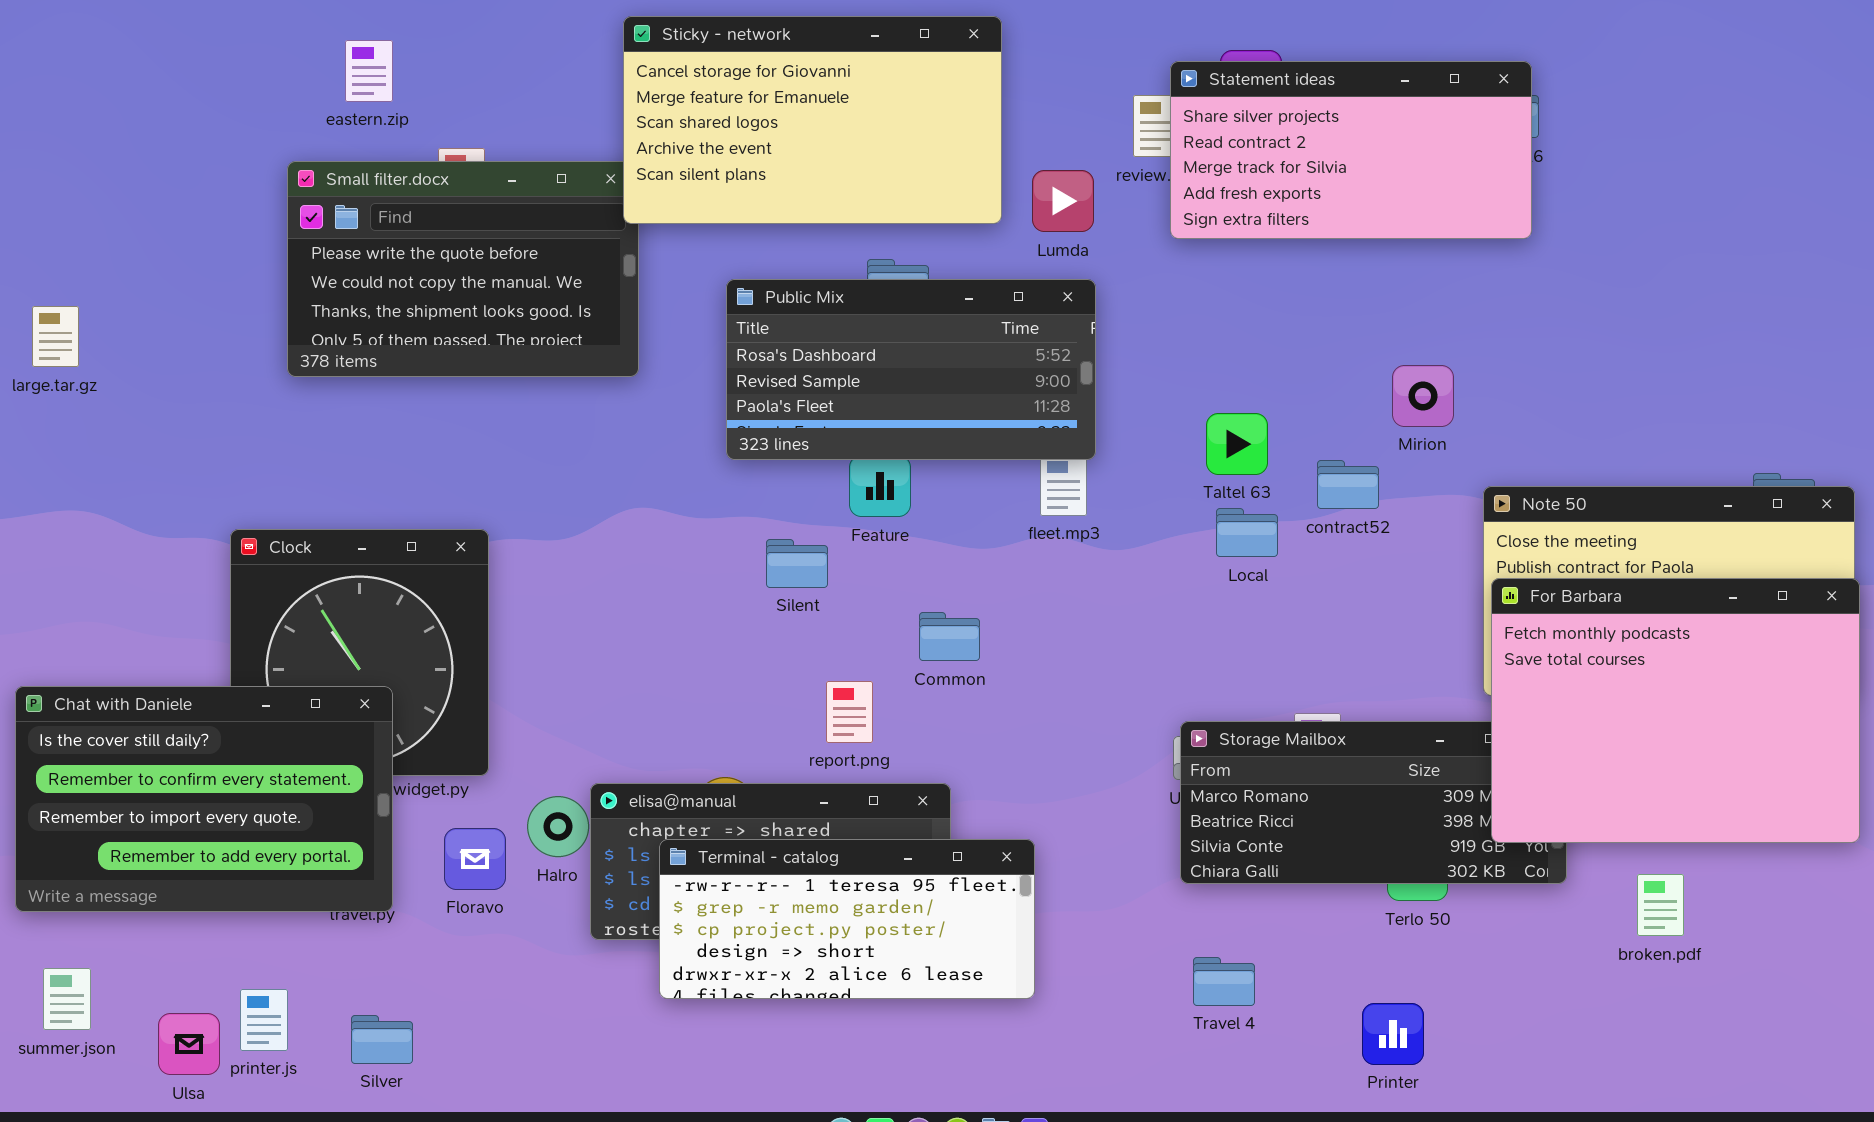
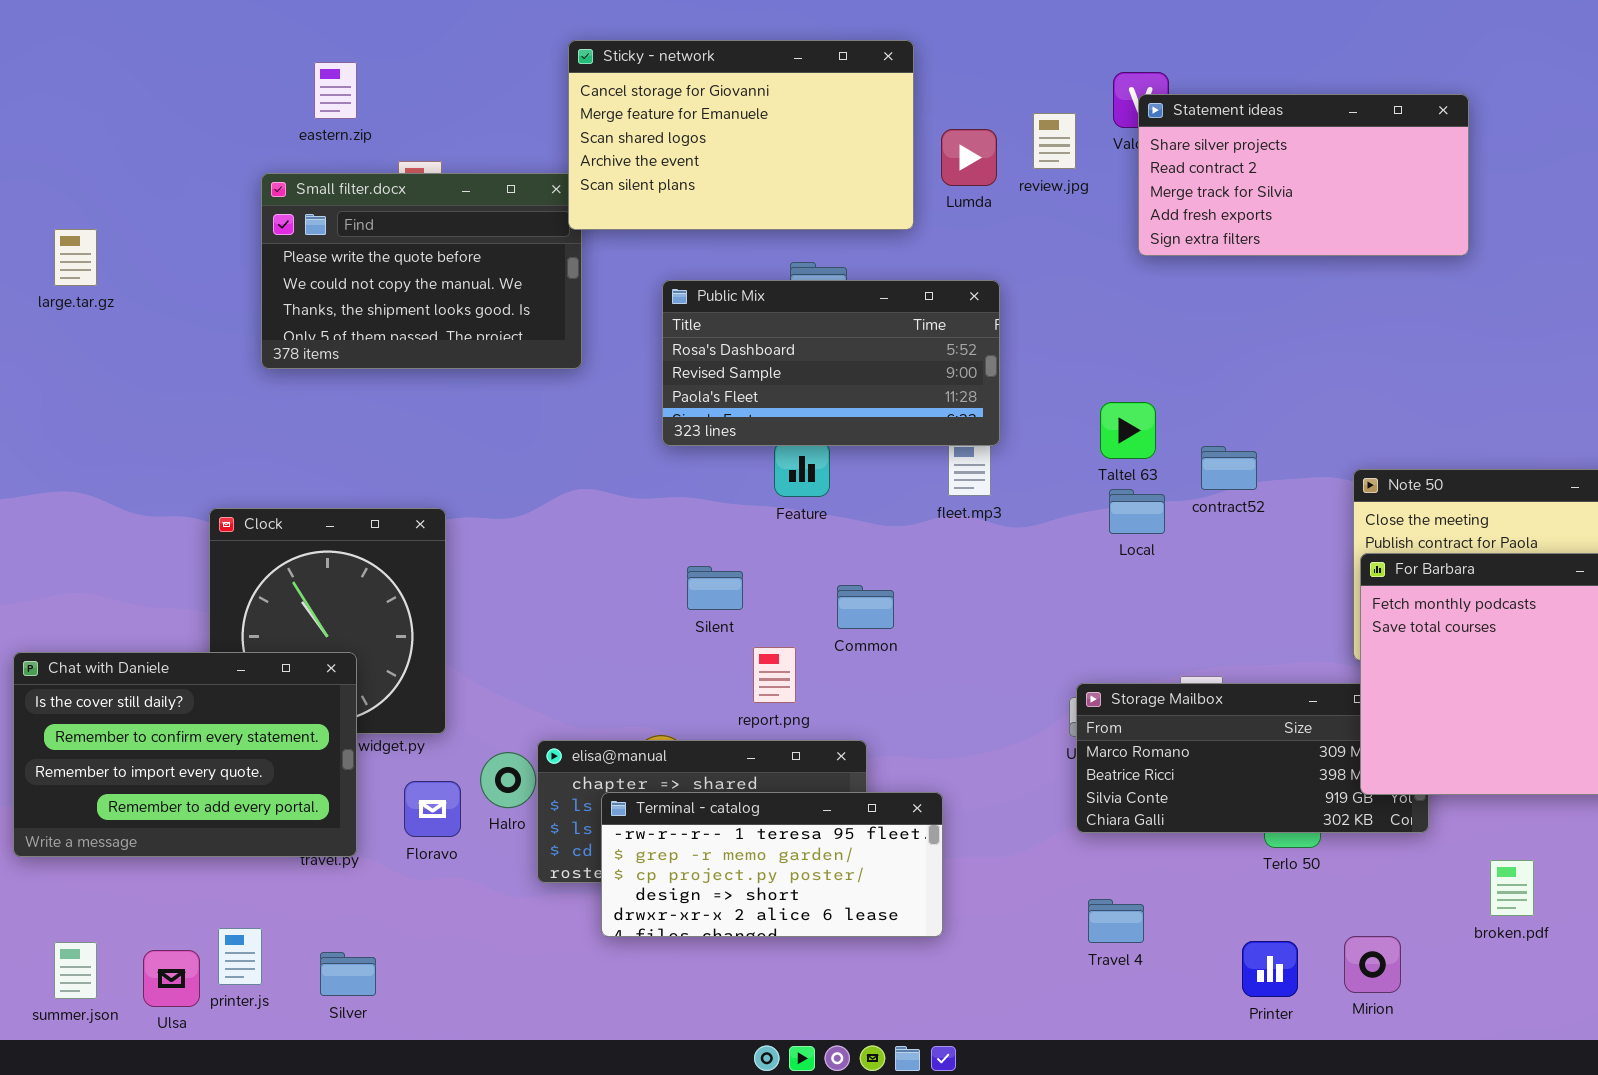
Statement ideas: [1170,61,1532,239] -> [1138,94,1469,256], moved
Lumda: [1032,170,1094,232] -> [941,129,997,186], moved
large.tar.gz: [32,306,79,367] -> [54,229,97,286], moved
Mirion: [1392,365,1454,427] -> [1344,936,1401,993], moved
Silent: [766,539,828,588] -> [687,566,743,610], moved
broken.pdf: [1637,874,1684,936] -> [1490,860,1534,916], moved
summer.json: [43,968,91,1030] -> [54,942,97,999], moved

